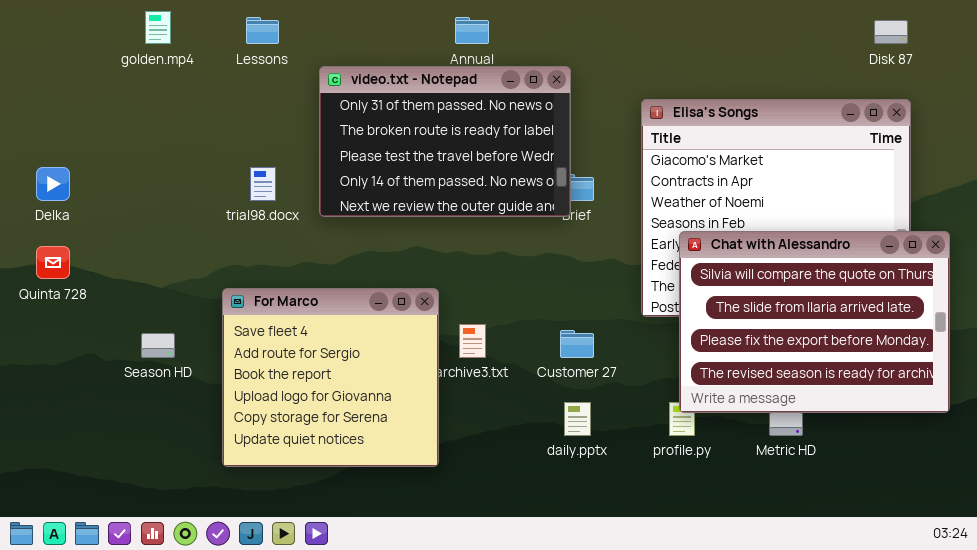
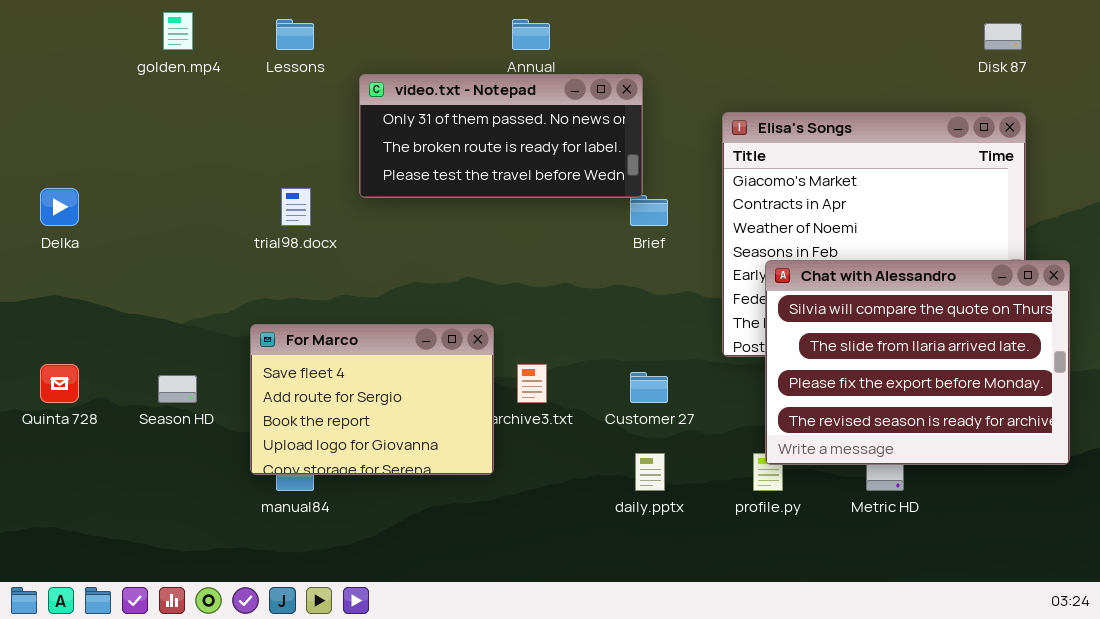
video.txt - Notepad: [319,66,571,217] -> [359,74,643,198], resized
Quinta 728: [36,246,70,279] -> [40,364,79,403], moved
For Marco: [222,288,439,467] -> [250,324,494,475], resized

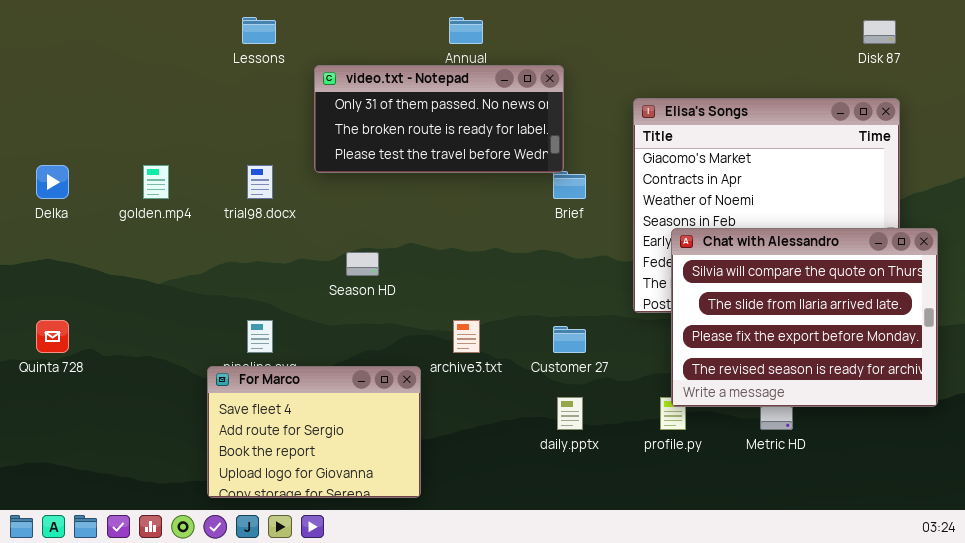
golden.mp4: [163,12,193,50] -> [143,165,169,199], moved
For Marco: [250,324,494,475] -> [207,366,421,498], moved
Season HD: [158,375,197,403] -> [346,252,379,276], moved

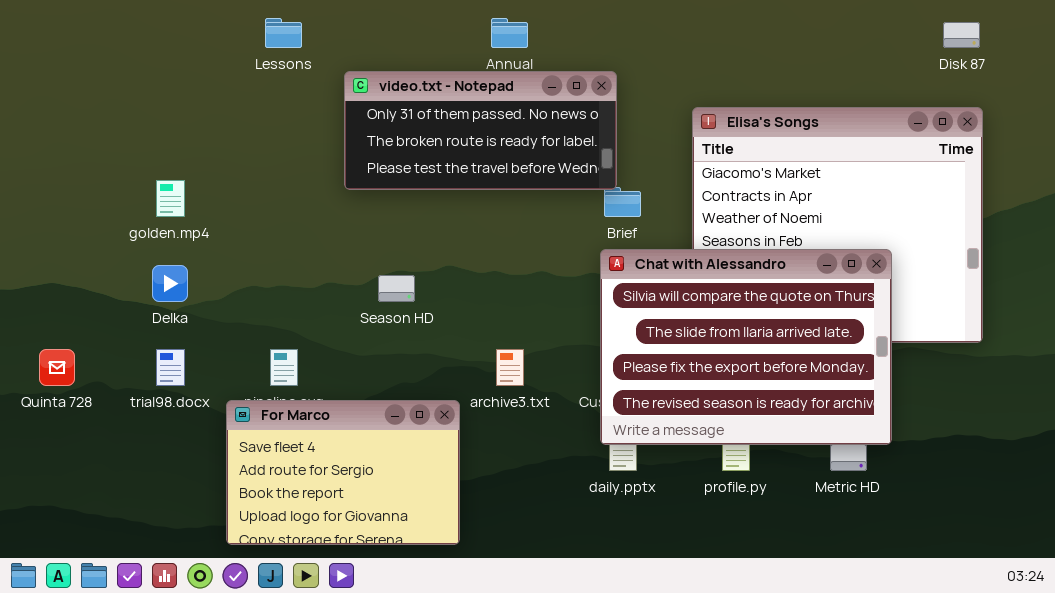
Delka: [36,165,69,199] -> [152,265,188,302], moved
trial98.docx: [247,165,273,199] -> [156,349,185,386], moved
Chat with Alessandro: [671,228,938,407] -> [600,249,892,445], moved

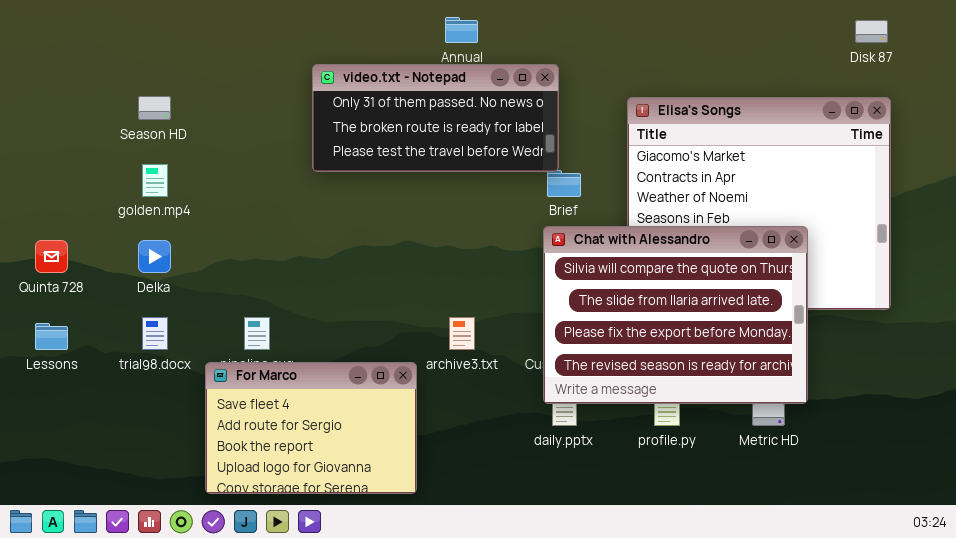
Lessons: [265,18,302,48] -> [35,323,68,350], moved
Season HD: [378,275,415,302] -> [138,96,171,120], moved
Quinta 728: [39,349,75,386] -> [35,240,68,273], moved

